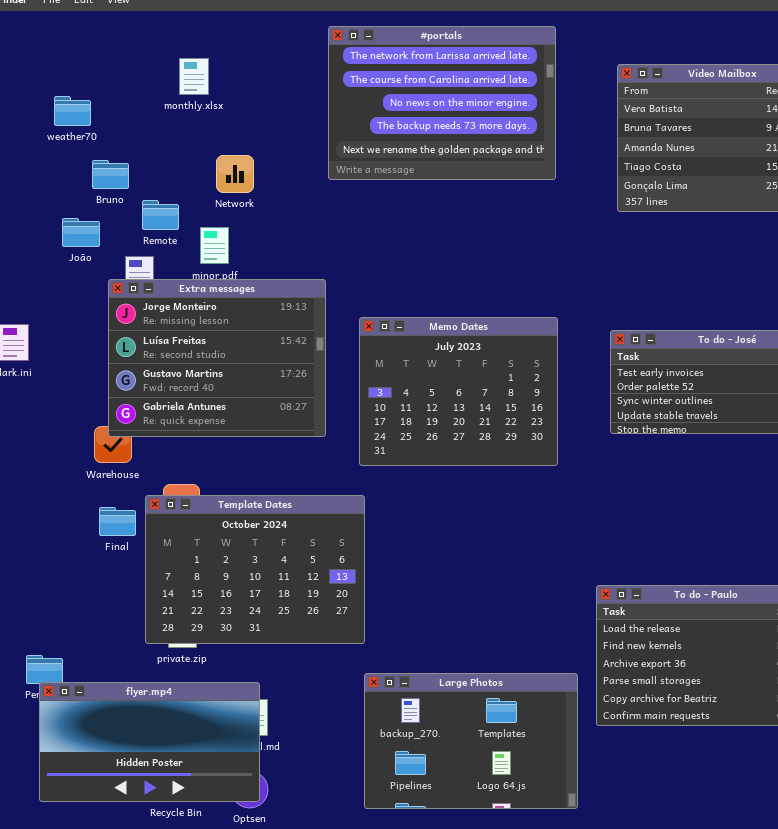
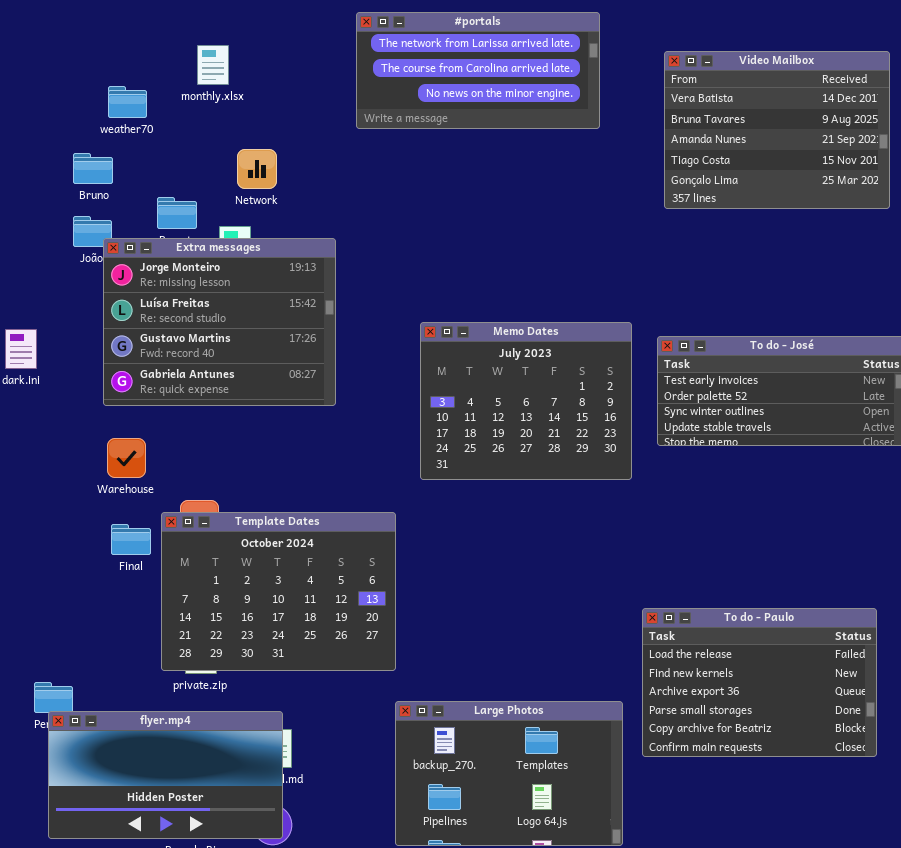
#portals: [328,26,556,180] -> [356,12,600,129], resized
weather70: [54,96,91,126] -> [108,86,147,118], moved
Bruno: [92,160,129,189] -> [73,153,113,184], moved
Extra messages: [108,279,326,437] -> [103,238,336,406], moved
Memo Dates: [359,317,558,466] -> [420,322,632,480], moved

